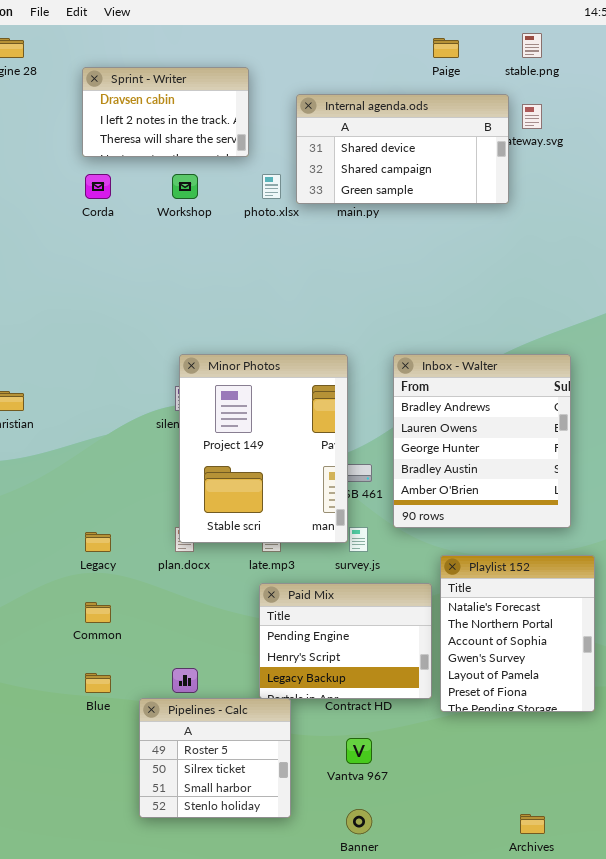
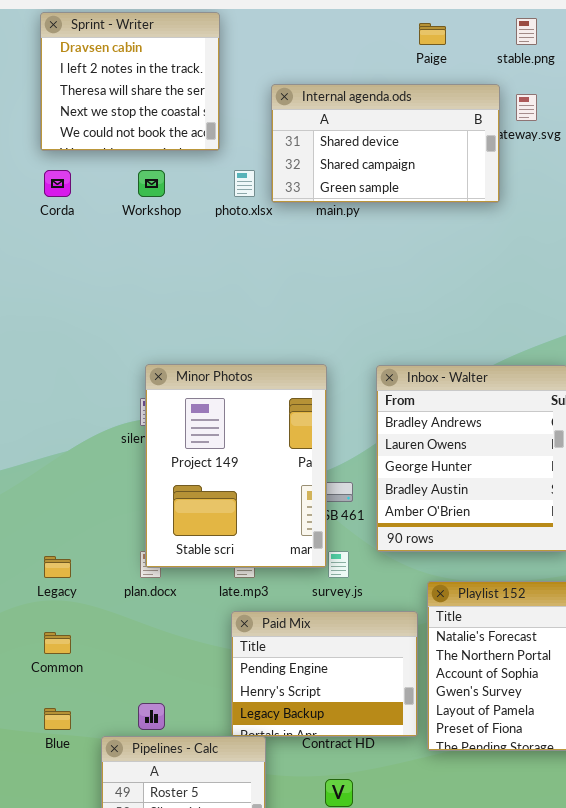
Sprint - Writer: [82,67,249,157] -> [40,12,220,151], resized

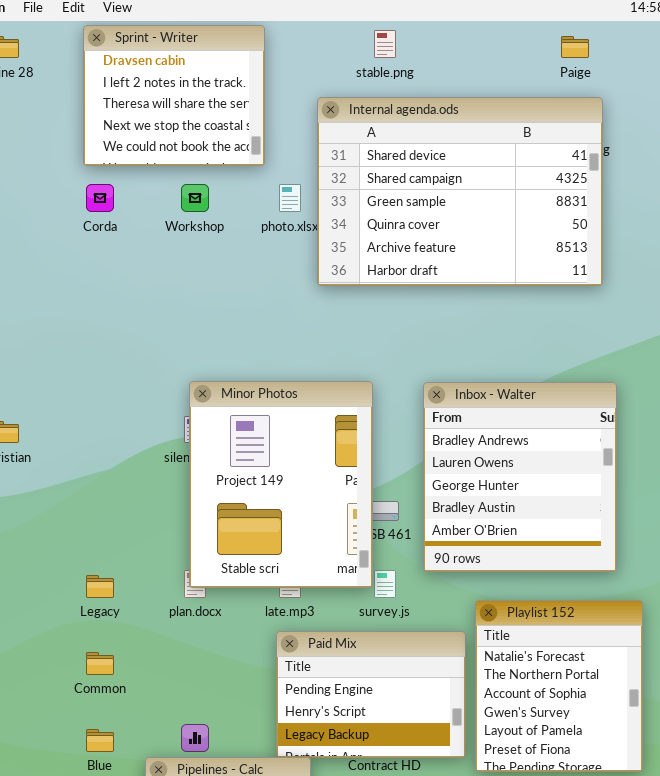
stable.png: [516,18,537,45] -> [374,30,396,58], moved
Paige: [419,23,446,45] -> [561,36,589,58], moved
Internal agenda.ods: [271,84,500,203] -> [317,97,603,286], resized

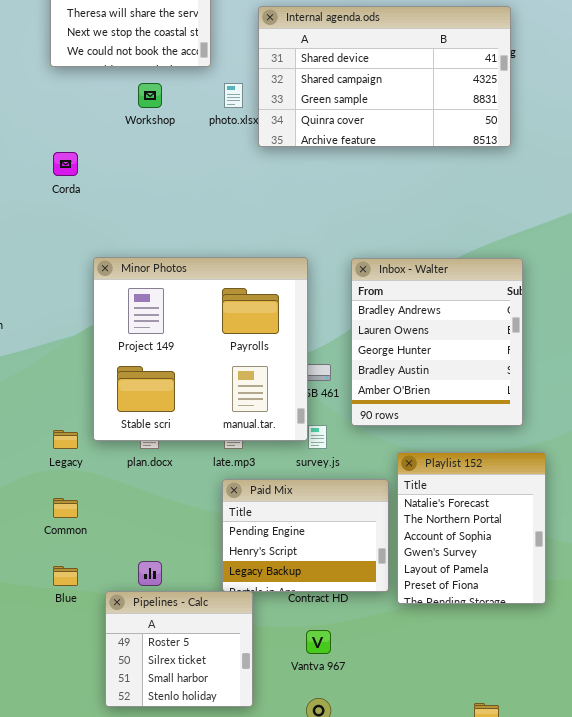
Internal agenda.ods: [317,97,603,286] -> [258,6,511,147], resized
Corda: [86,184,114,212] -> [53,152,78,176], moved
Minor Photos: [189,381,373,588] -> [93,257,308,441], resized

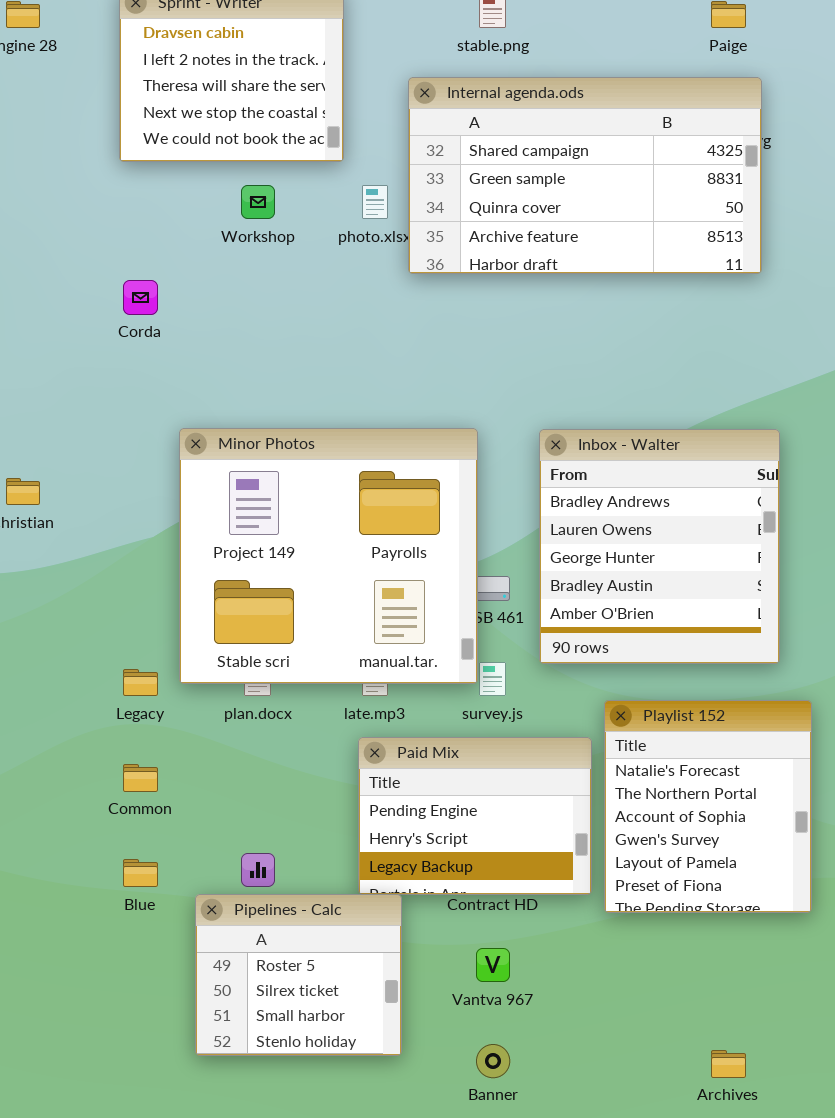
Internal agenda.ods: [258,6,511,147] -> [408,77,762,274], scrolled down 1 row

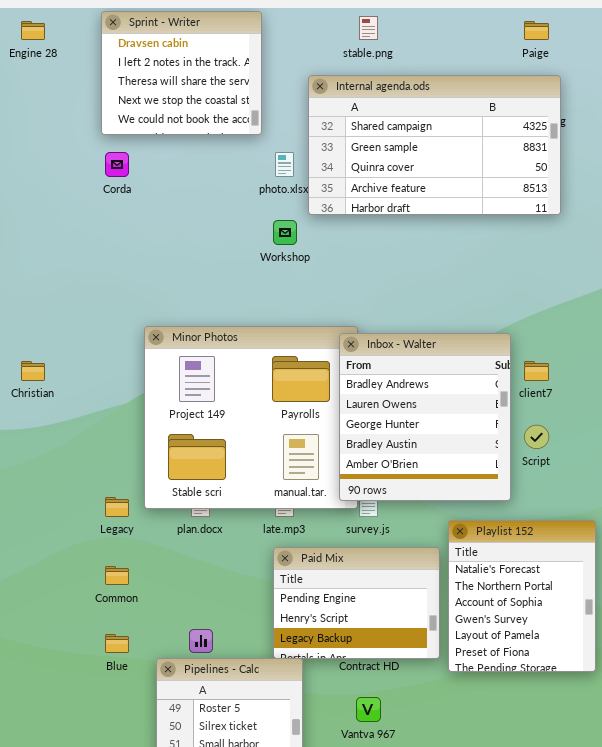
Workshop: [241,185,275,219] -> [273,220,297,245], moved
Corda: [123,280,158,315] -> [105,152,129,177], moved
Inbox - Walter: [539,429,780,664] -> [339,333,511,501], moved

